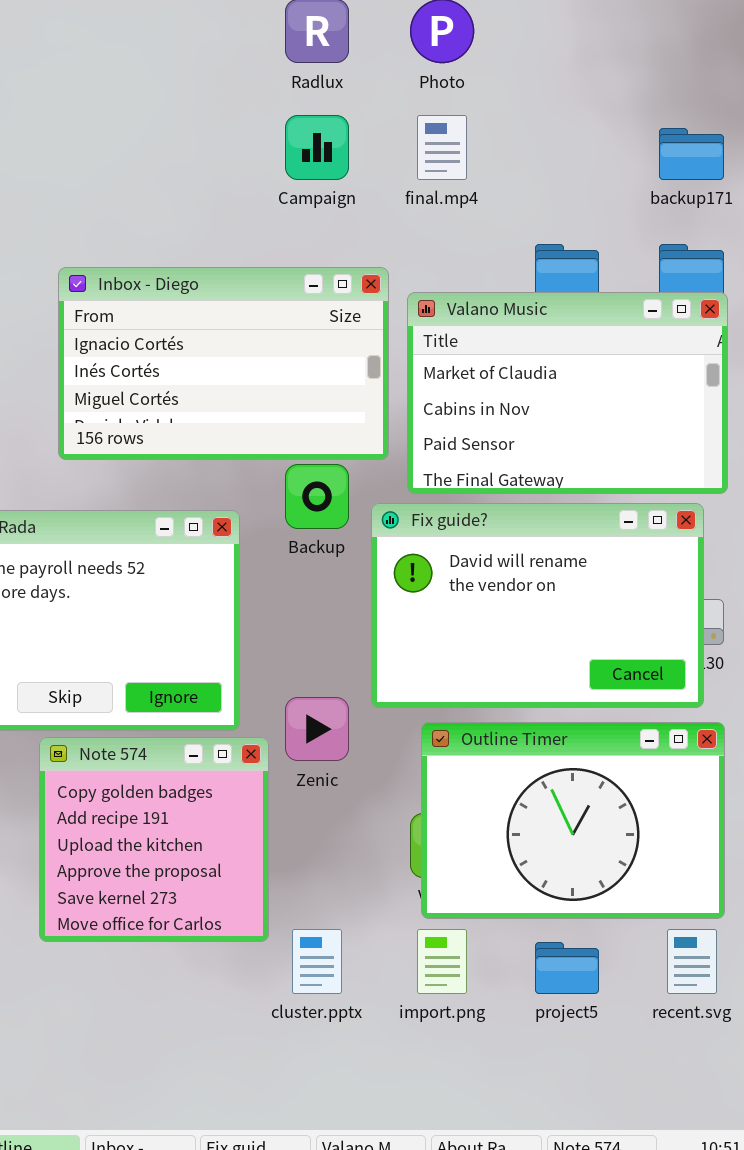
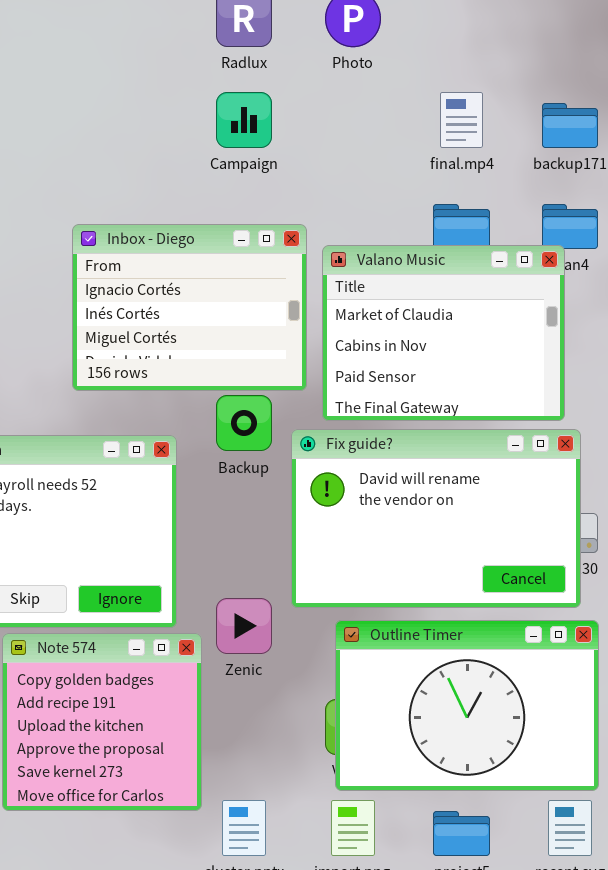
final.mp4: [417,115,467,180] -> [440,92,483,148], moved
Inbox - Diego: [58,267,389,460] -> [72,224,307,391], resized
Valano Music: [407,292,728,494] -> [322,245,565,421], resized

